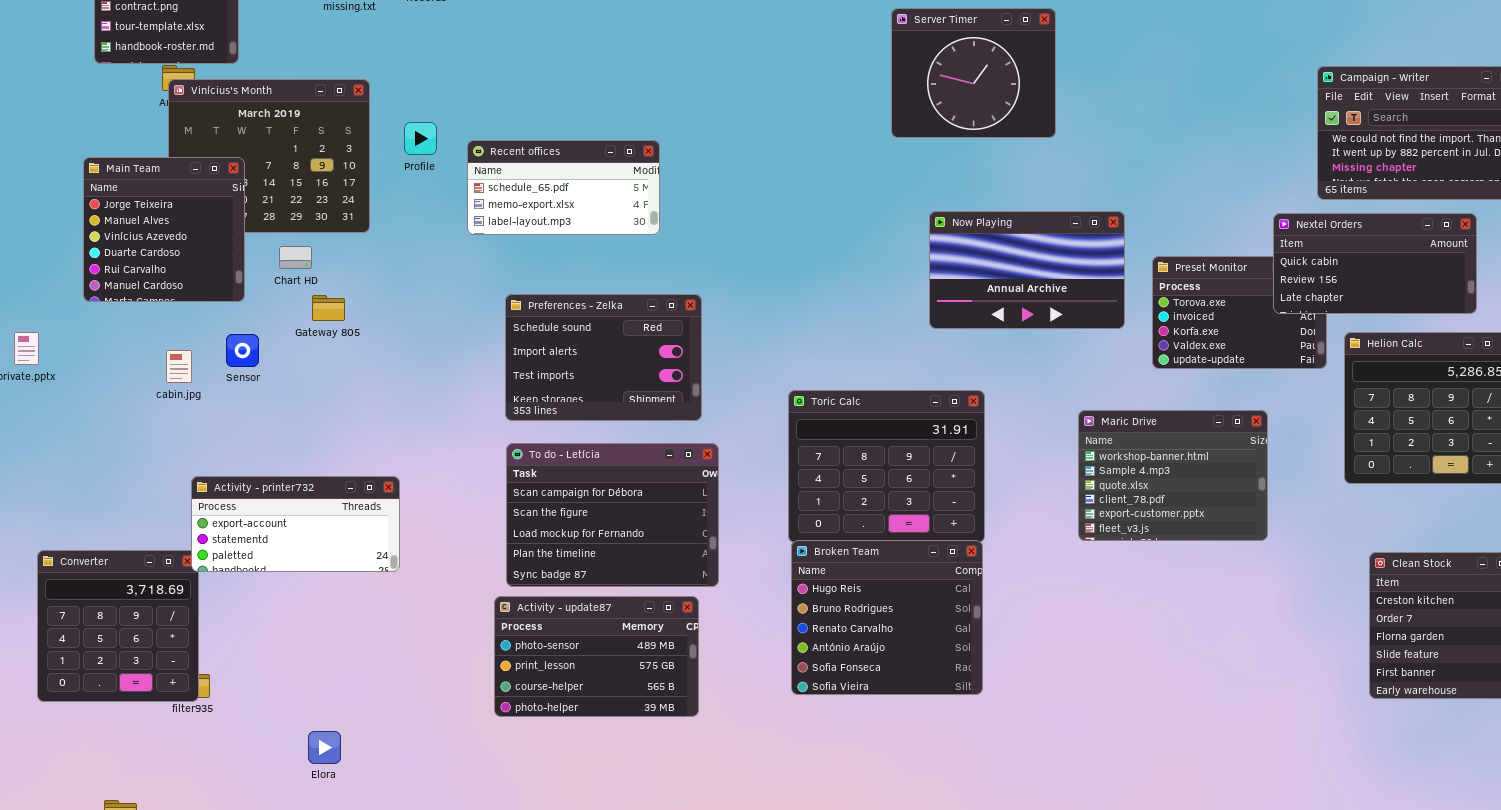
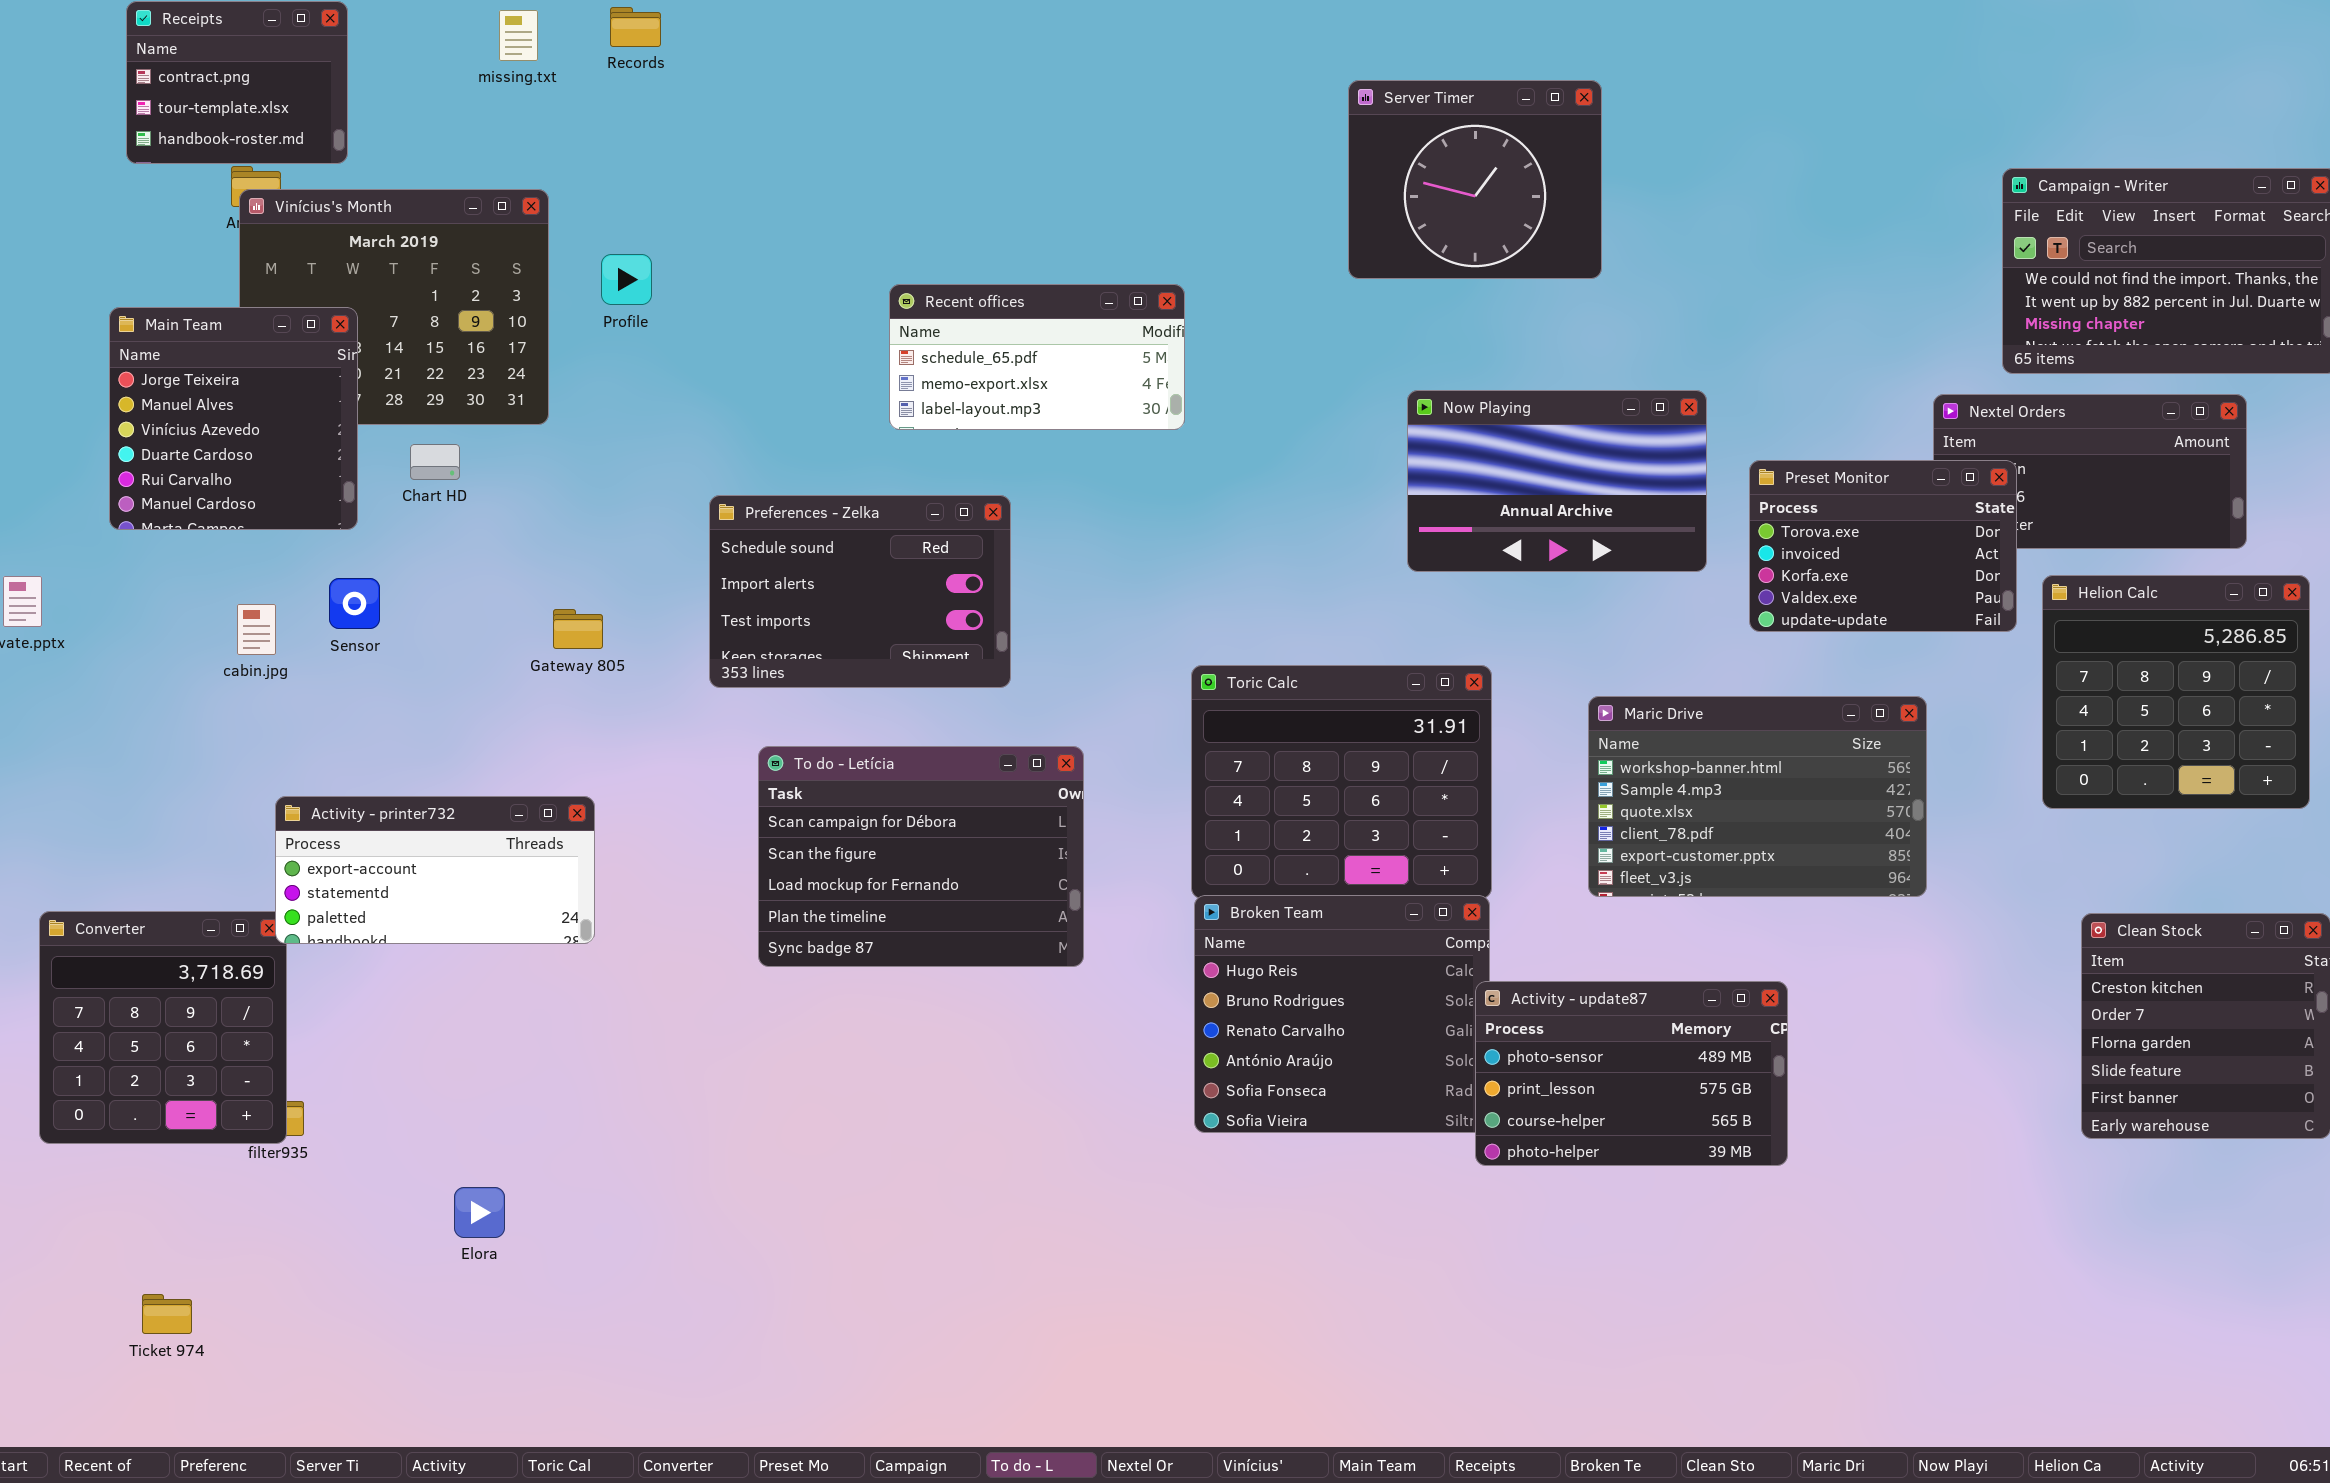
Recent offices: [467,140,660,235] -> [889,284,1185,430], moved
Preset Monitor: [1152,256,1327,369] -> [1749,460,2017,632], raised
Preferences - Zelka: [505,294,702,421] -> [709,495,1011,688], moved
Gateway 805: [312,295,345,321] -> [553,609,603,649], moved
Maric Drive: [1078,410,1268,541] -> [1588,696,1927,897], resized
Activity - update87: [494,596,699,717] -> [1475,981,1788,1166], moved

